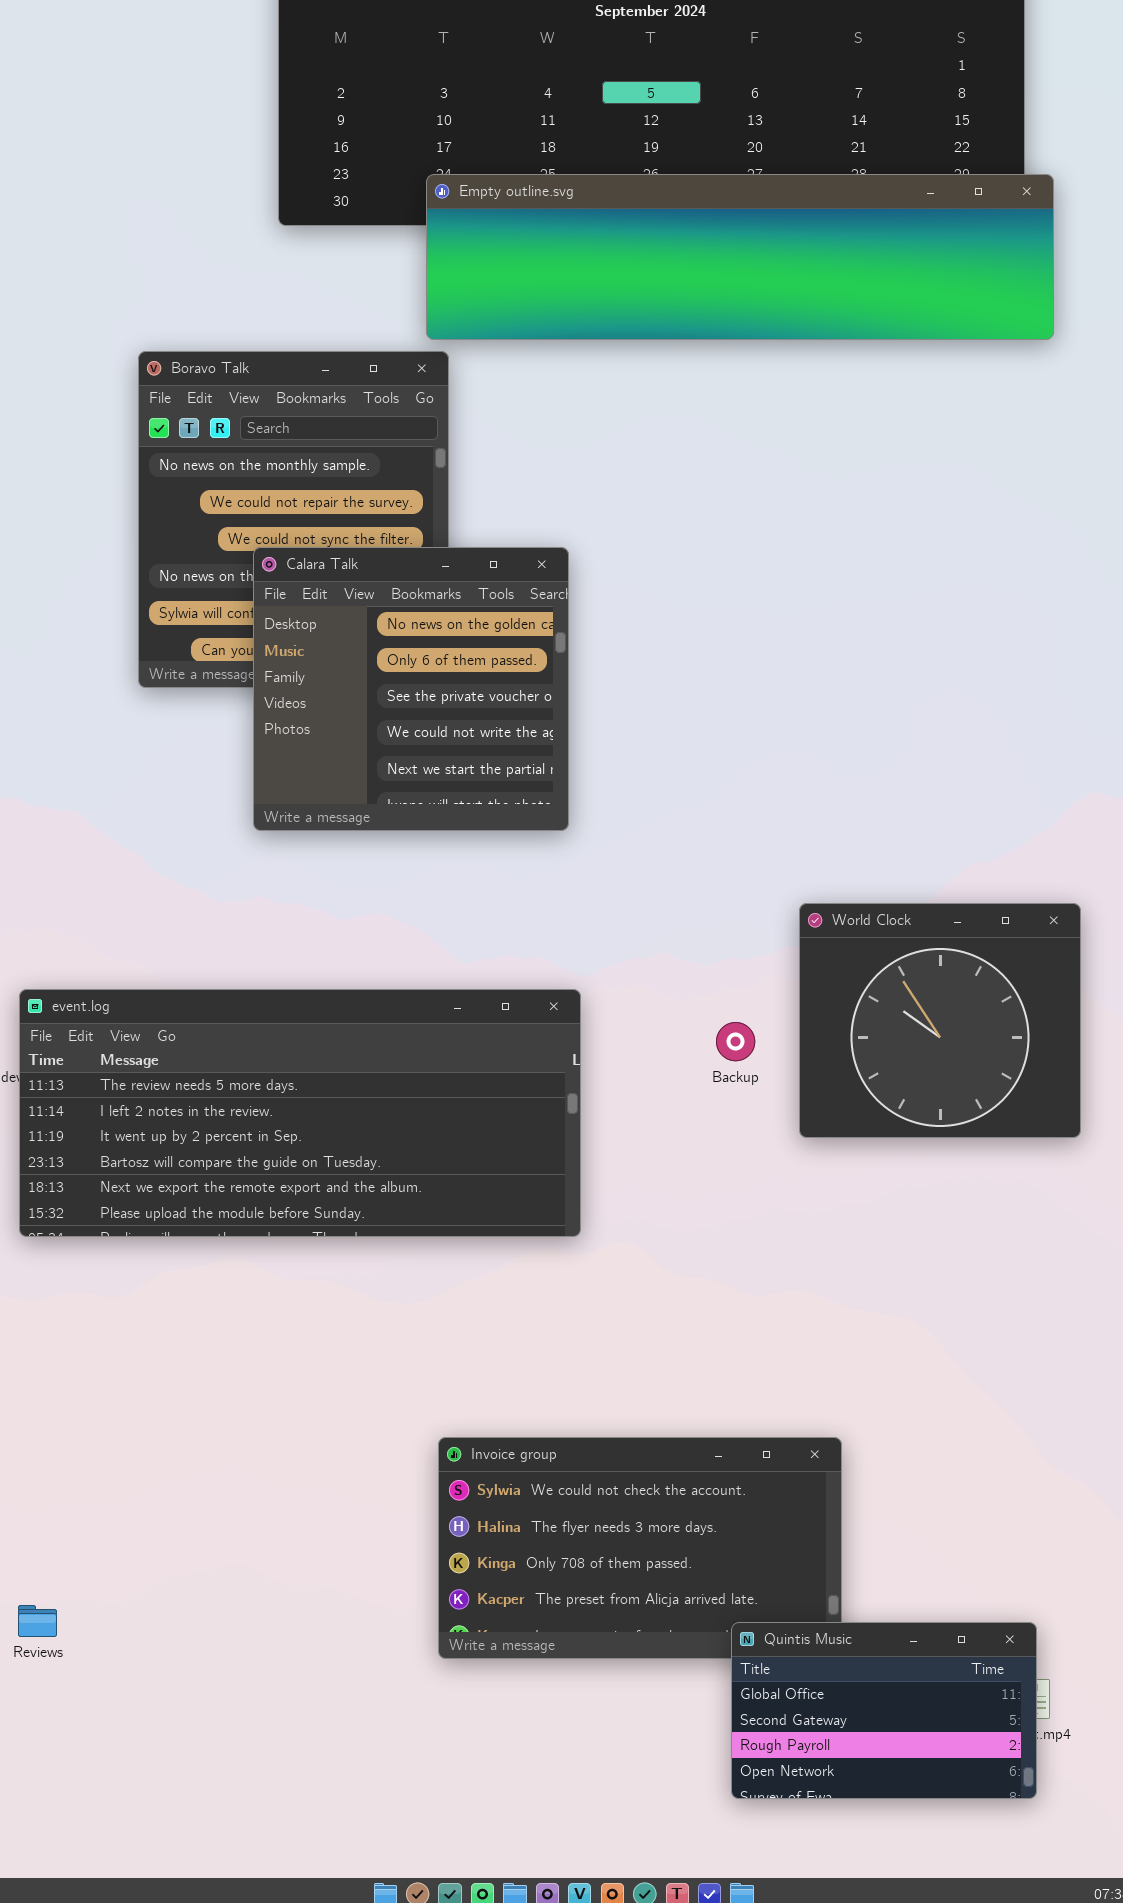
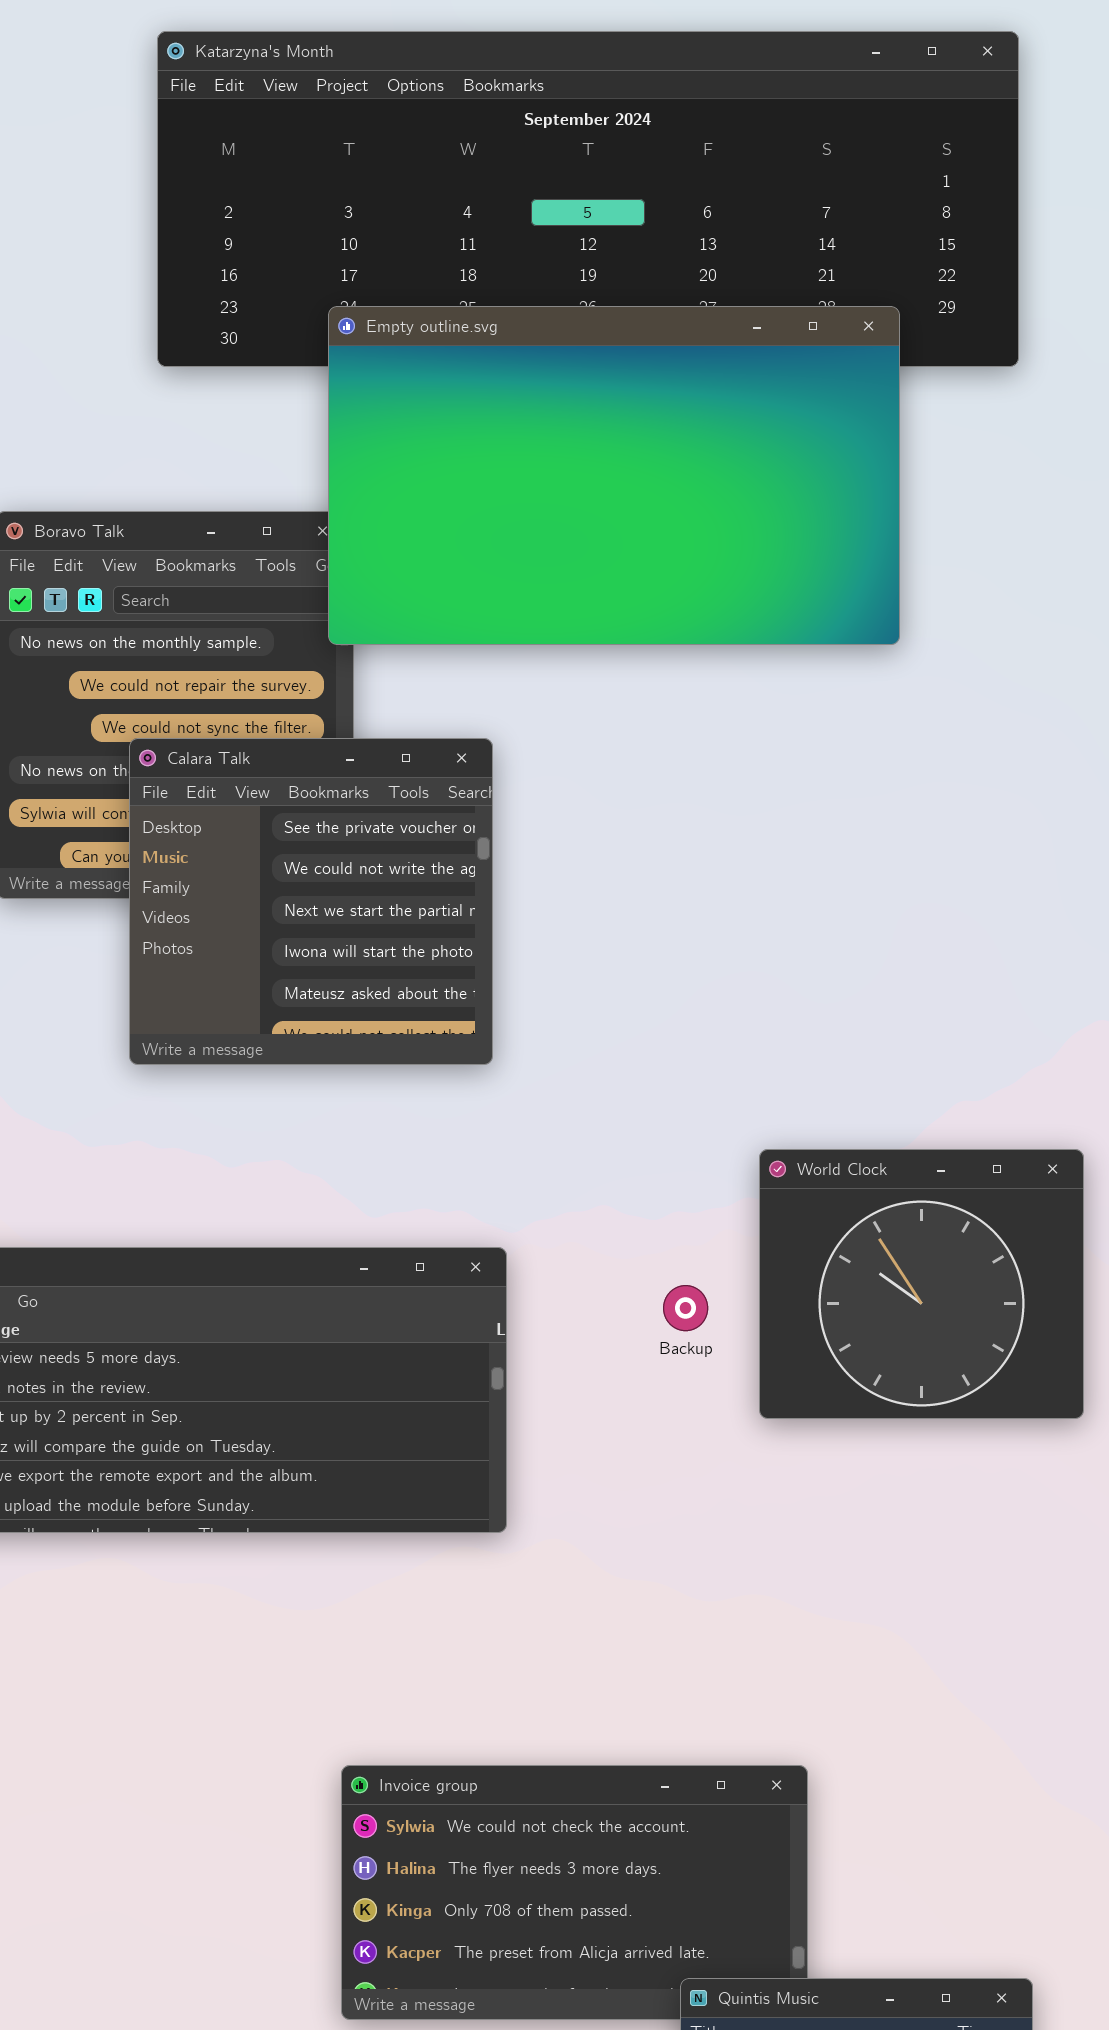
Empty outline.svg: [426,174,1054,340] -> [328,306,900,645], resized
Calara Talk: [253,547,569,831] -> [129,738,493,1065], scrolled down 2 rows

